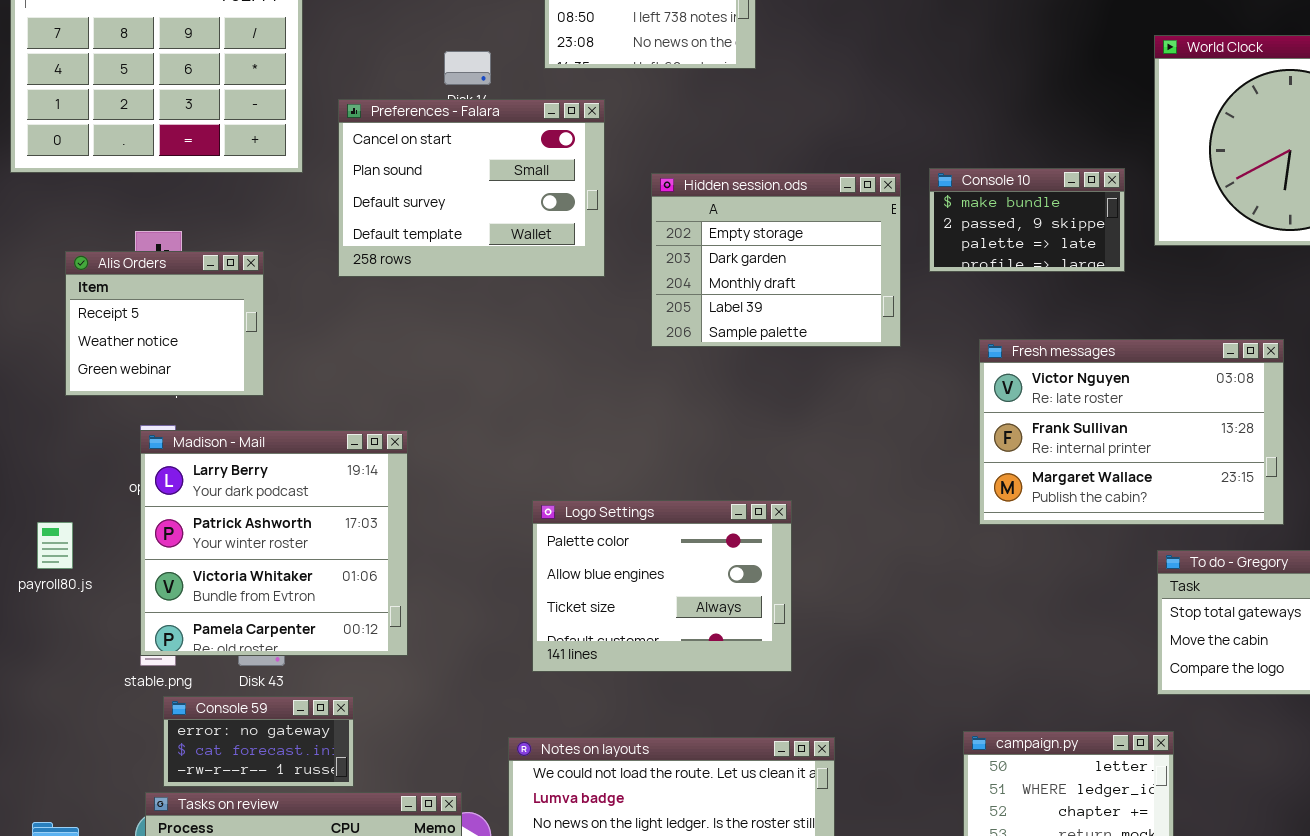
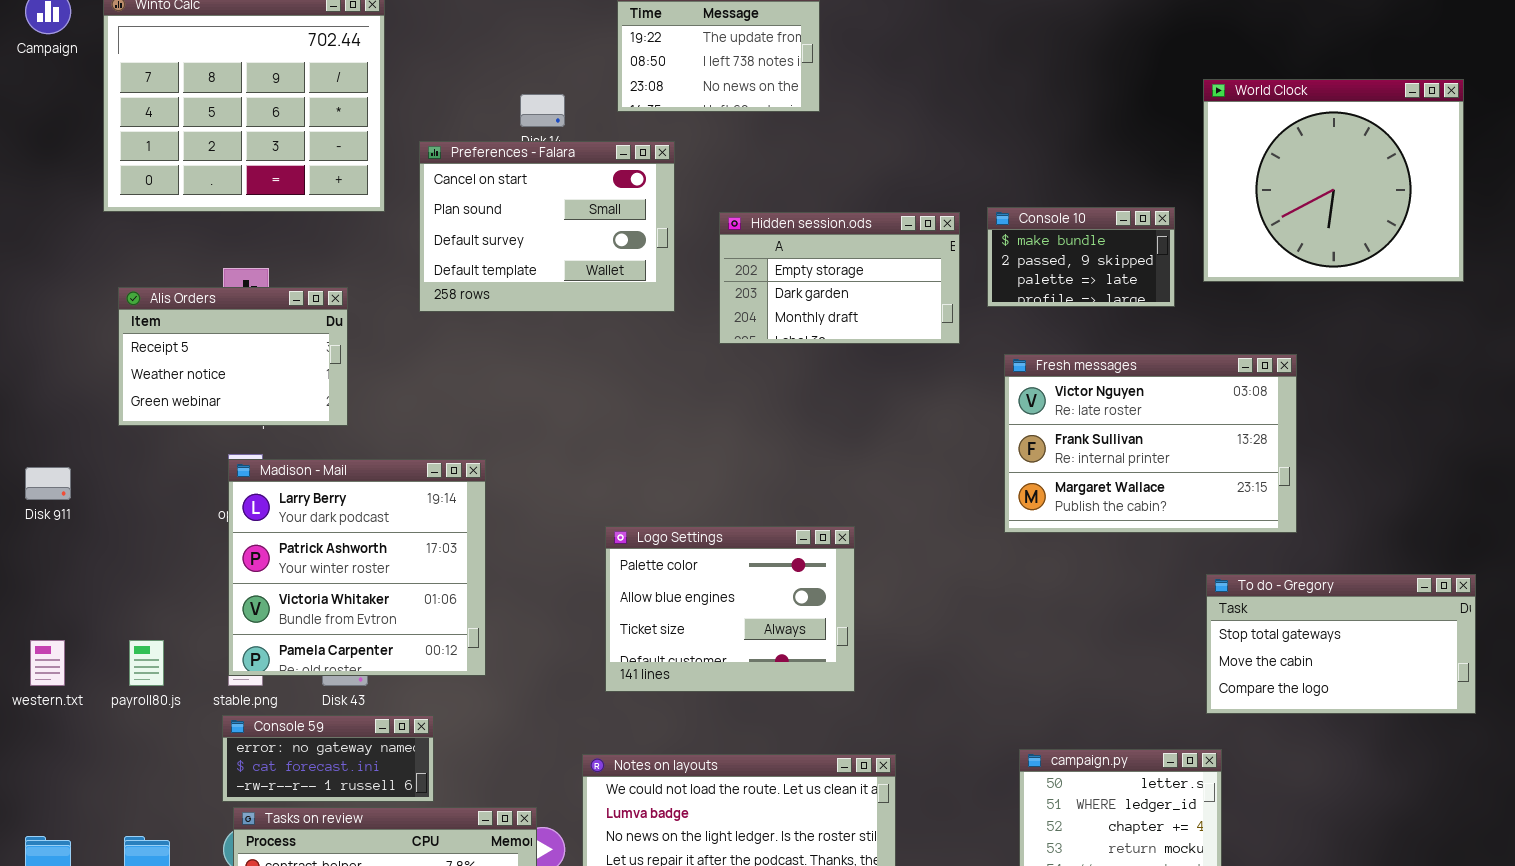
Hidden session.ods: [651,173,901,347] -> [719,212,960,344], resized
Alis Orders: [65,251,264,396] -> [118,287,348,426], resized
Fresh messages: [979,339,1284,525] -> [1004,354,1297,533], moved
payroll80.js: [37,522,73,569] -> [129,640,164,686], moved
Console 59: [163,696,354,787] -> [222,715,434,802], resized

